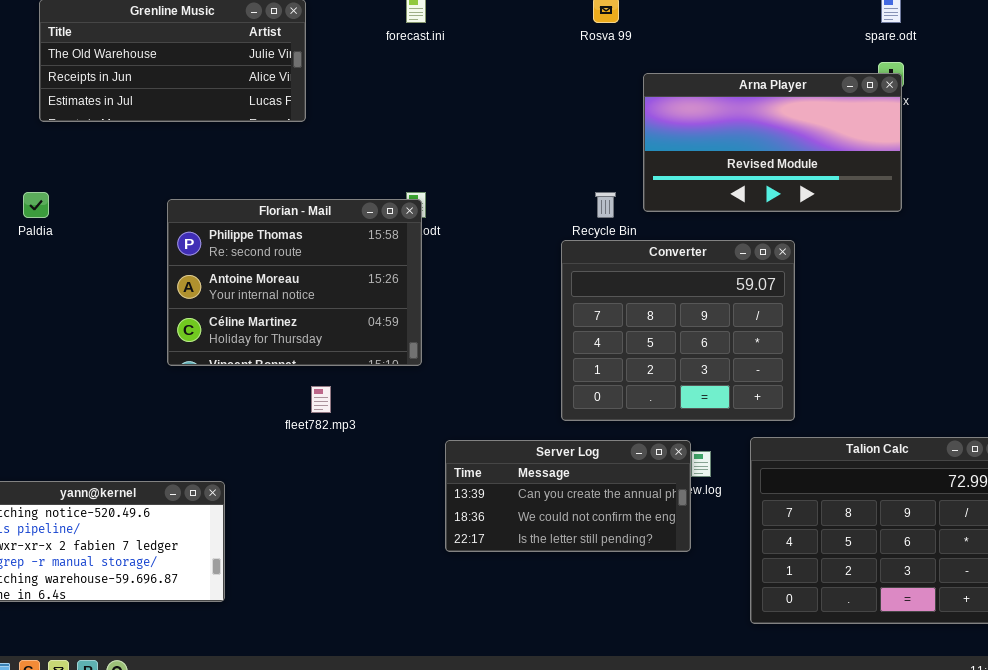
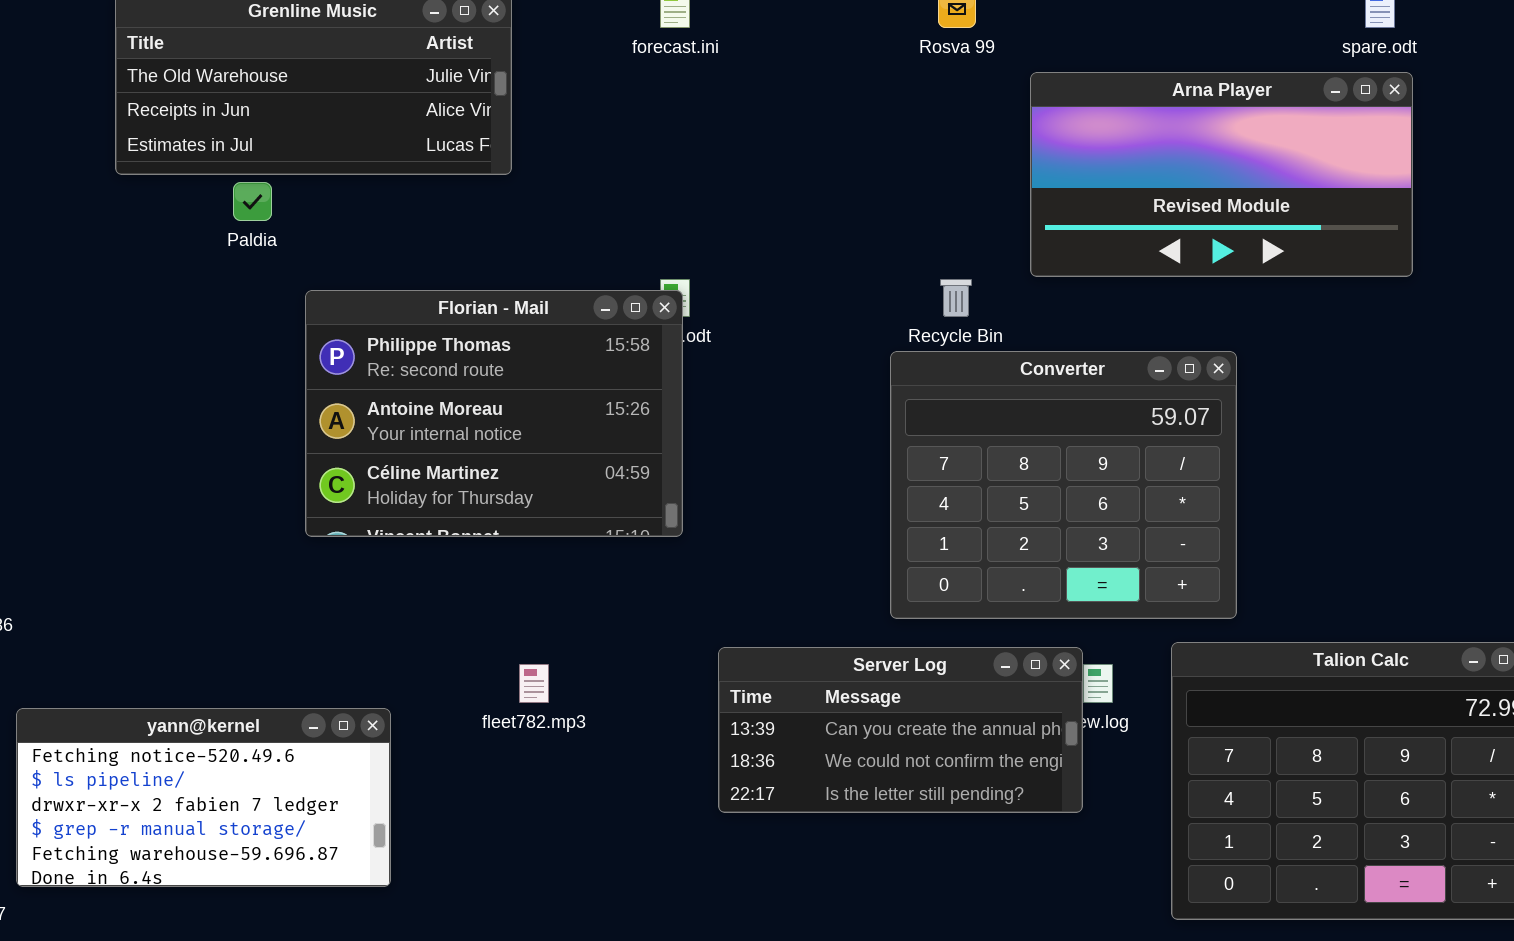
Arna Player: [643,73,902,212] -> [1030,72,1413,277], moved
Paldia: [23,192,49,218] -> [233,182,272,221], moved
fleet782.mp3: [311,386,331,413] -> [519,664,549,703], moved

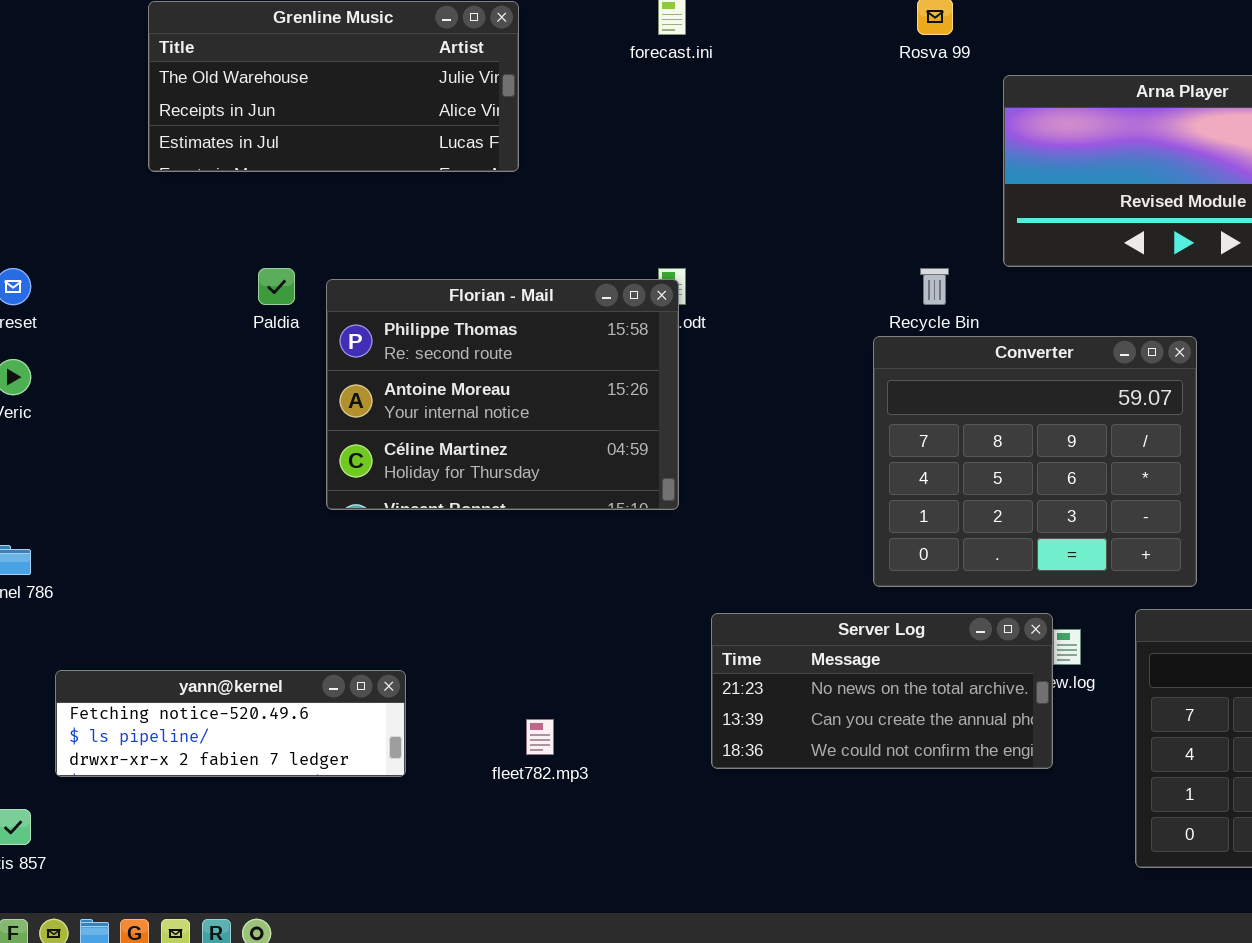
Paldia: [233,182,272,221] -> [258,268,295,305], moved
Server Log: [718,647,1083,813] -> [711,613,1053,769], scrolled up 1 row
fleet782.mp3: [519,664,549,703] -> [526,719,554,755], moved
yann@kernel: [16,708,391,887] -> [55,670,406,777], resized

